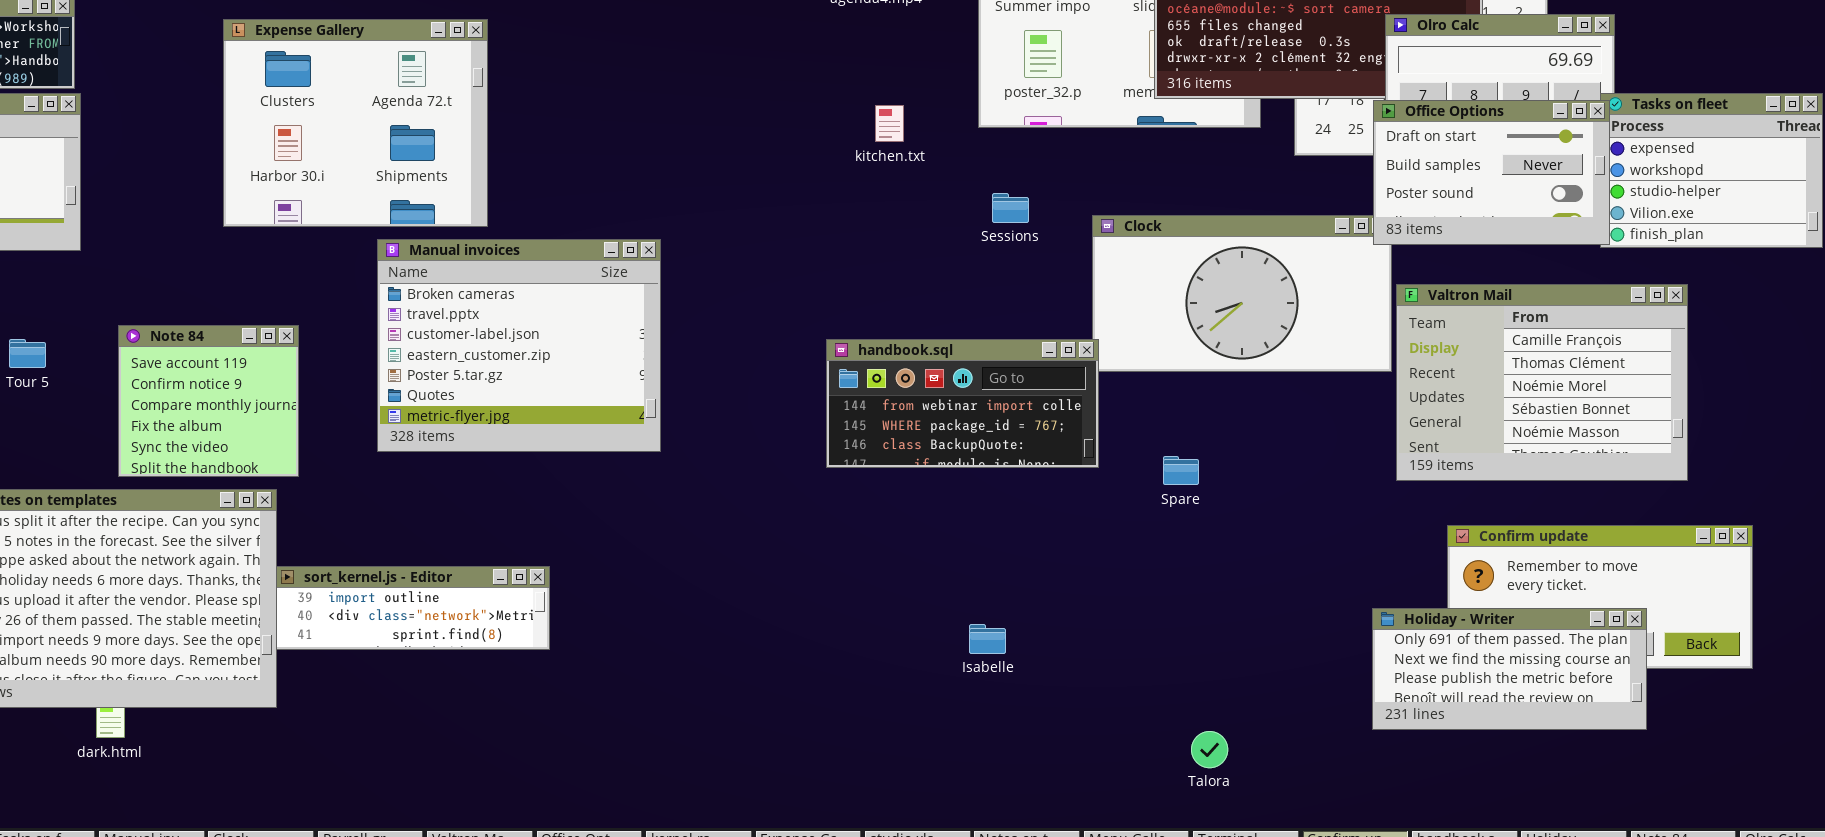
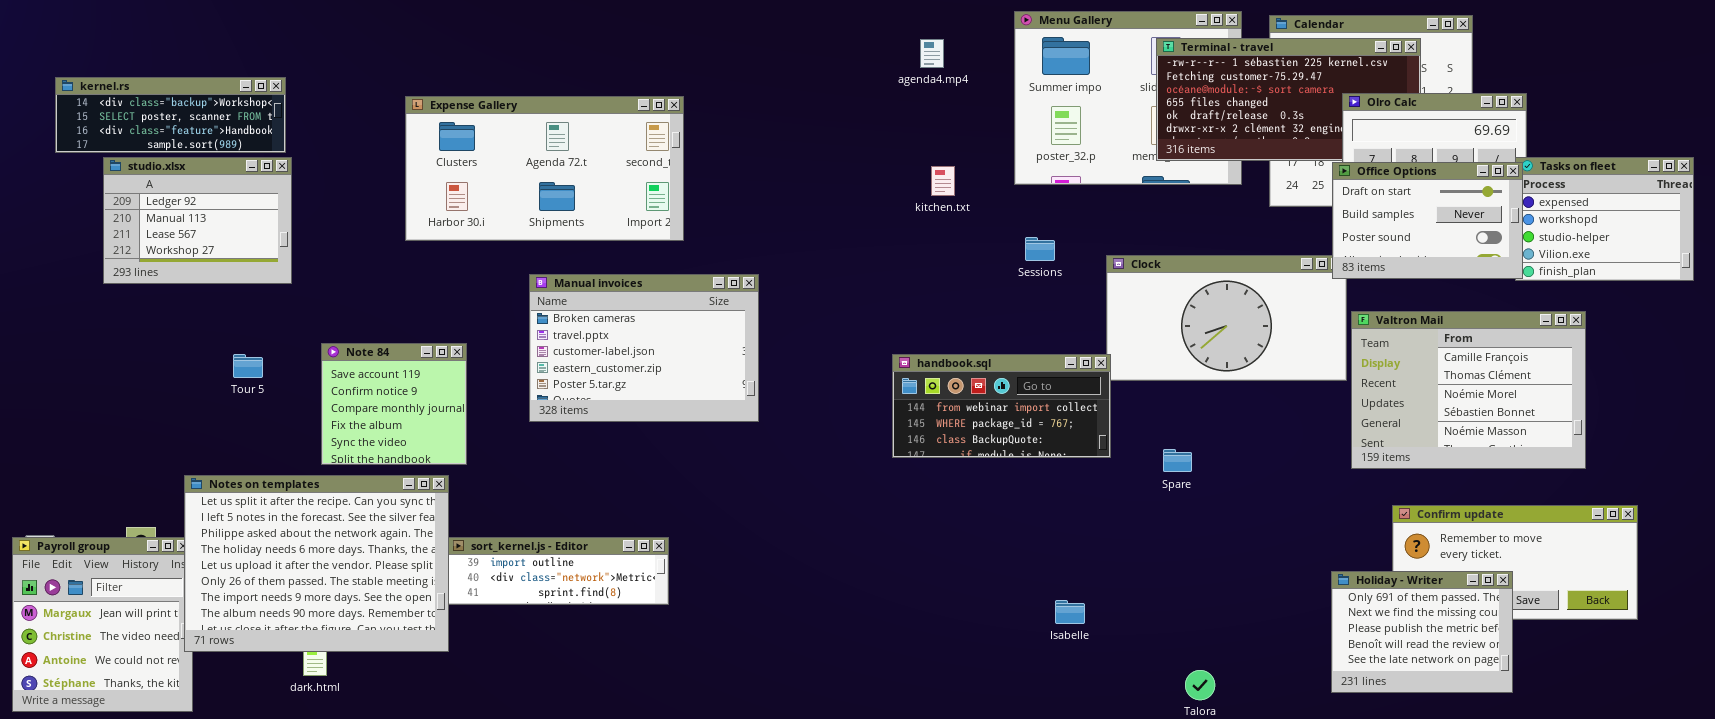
Expense Gallery: [223,19,488,227] -> [405,96,684,241], resized
Manual invoices: [377,239,661,452] -> [529,274,759,422], resized
Holiday - Writer: [1372,608,1647,730] -> [1331,571,1513,693], resized
Isabelle: [969,624,1006,654] -> [1055,600,1085,624], moved

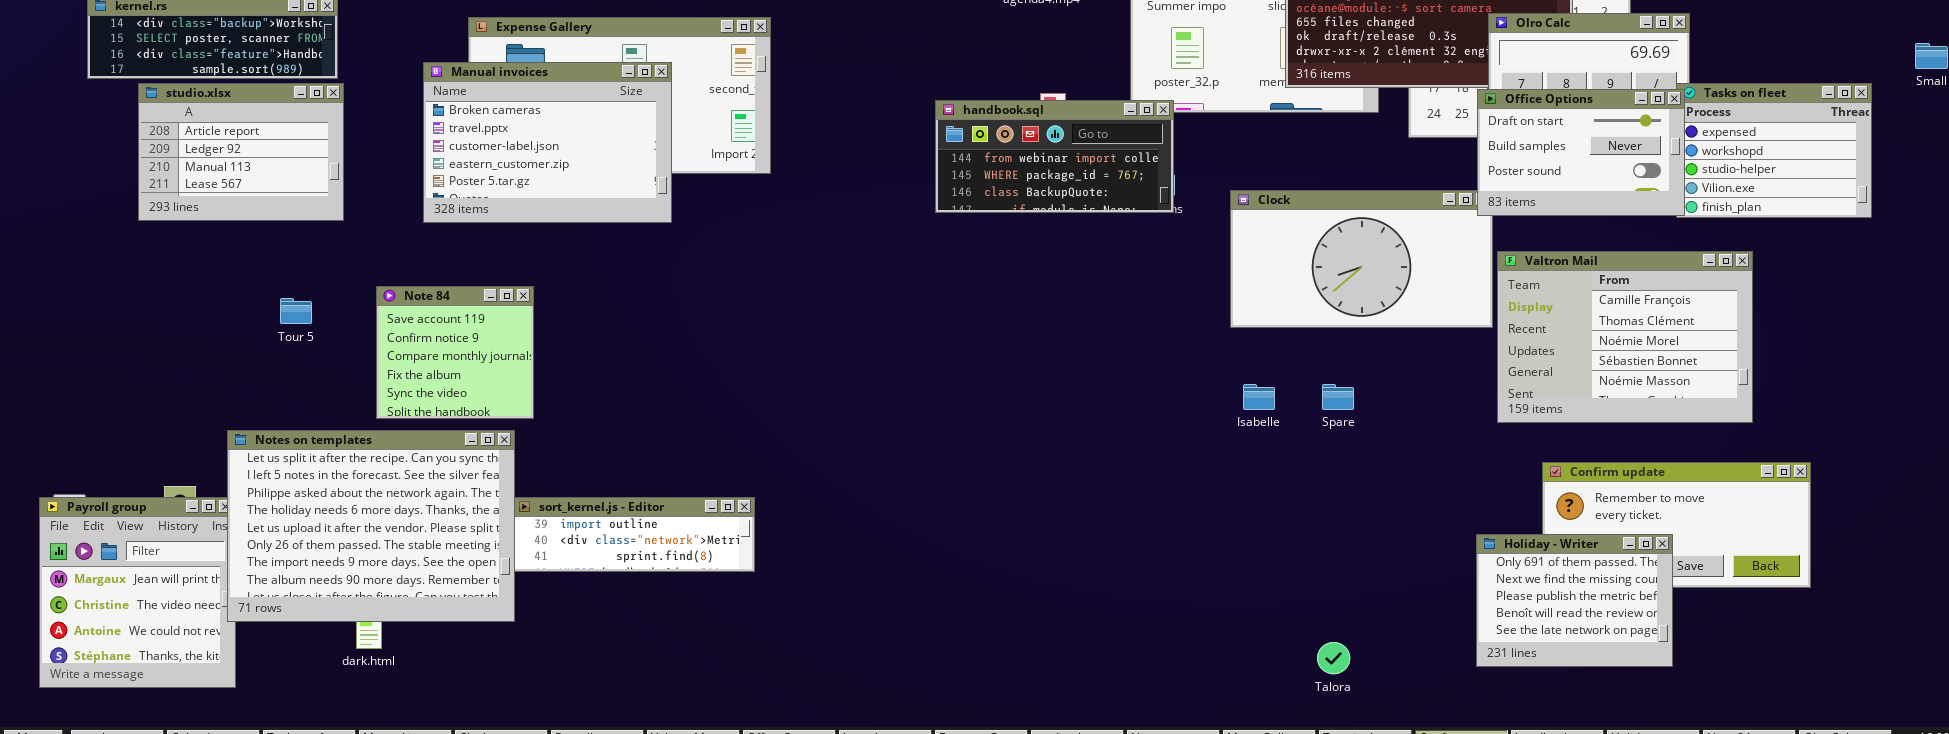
studio.xlsx: [103,157,292,284] -> [138,83,344,221], scrolled up 1 row
Manual invoices: [529,274,759,422] -> [423,62,672,223], moved
handbook.sql: [892,354,1111,458] -> [935,100,1174,213], moved
Spare: [1163,449,1192,472] -> [1322,384,1354,410], moved
Isabelle: [1055,600,1085,624] -> [1243,384,1275,410], moved

